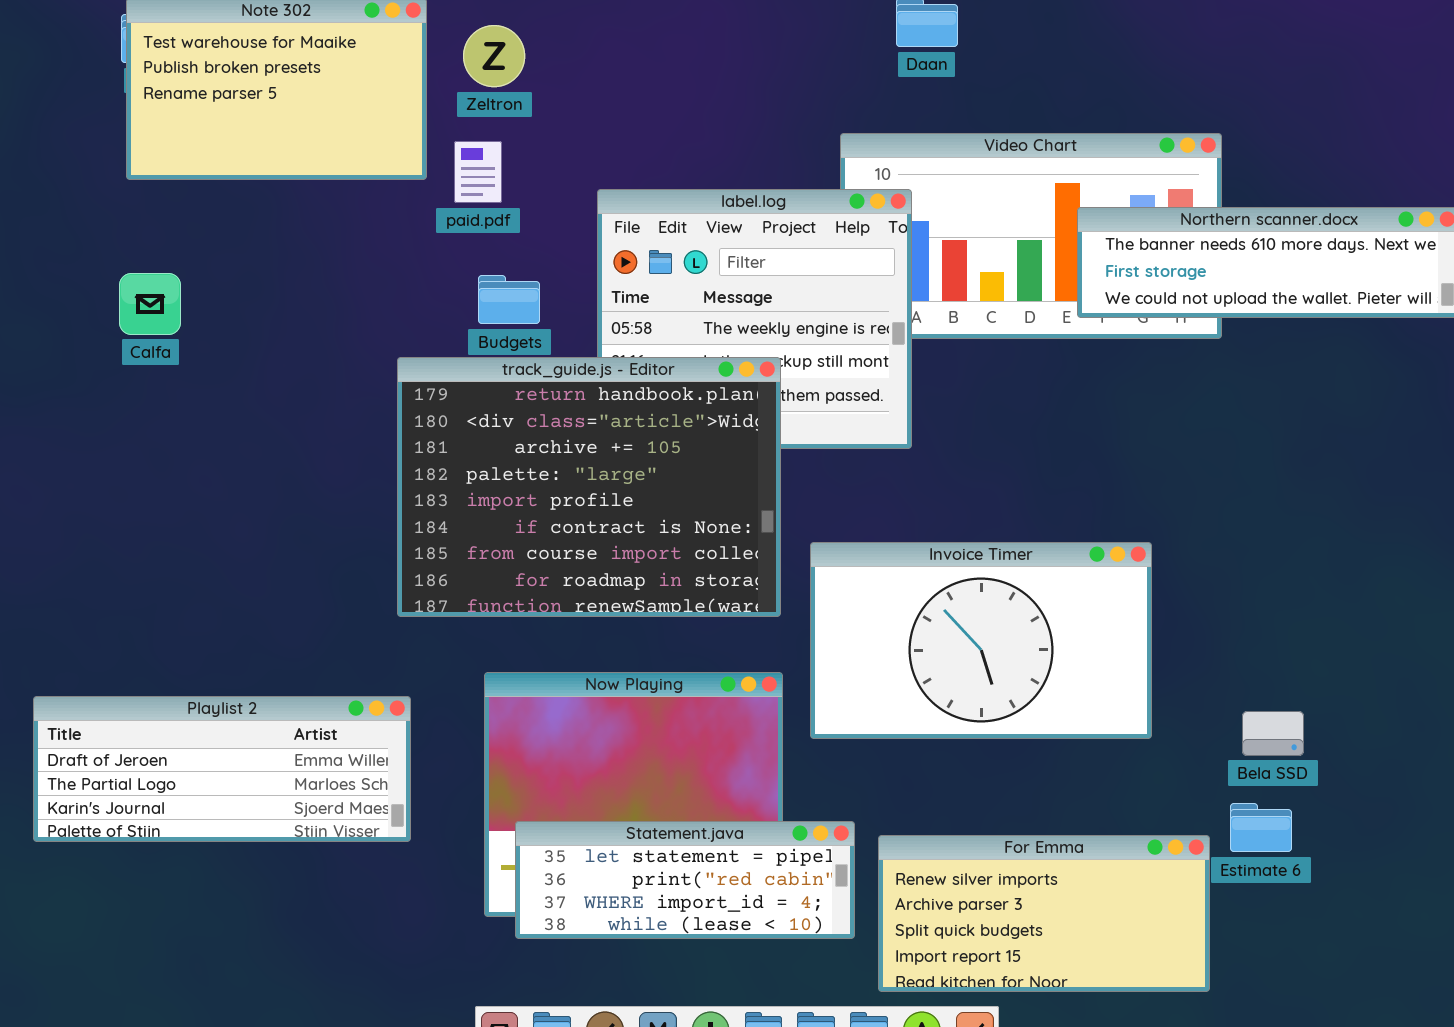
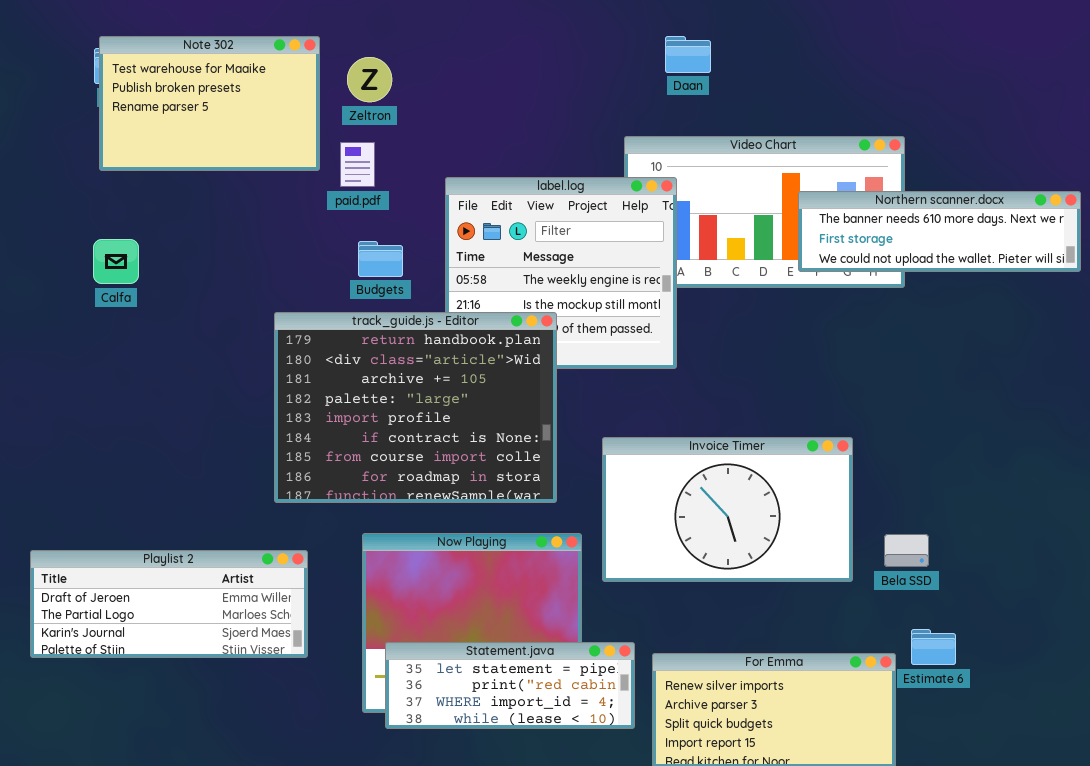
track_guide.js - Editor: [397,357,781,617] -> [274,312,557,503], moved
Bela SSD: [1242,711,1304,756] -> [884,534,929,567], moved

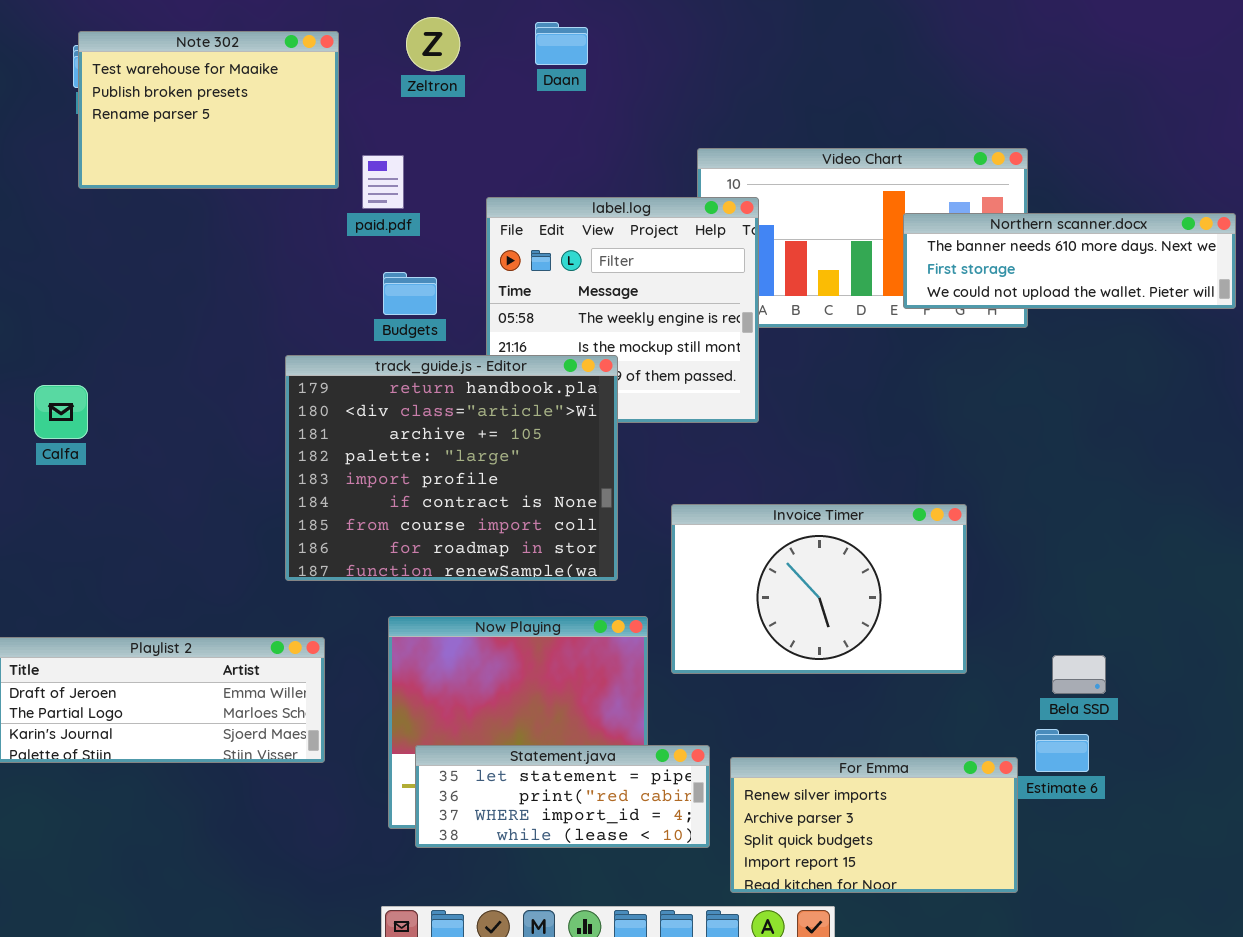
Daan: [665,36,711,73] -> [535,22,588,65], moved
Zeltron: [347,57,392,102] -> [406,17,460,71], moved
Calfa: [93,239,139,284] -> [34,385,88,439], moved
Bela SSD: [884,534,929,567] -> [1052,655,1106,694], moved

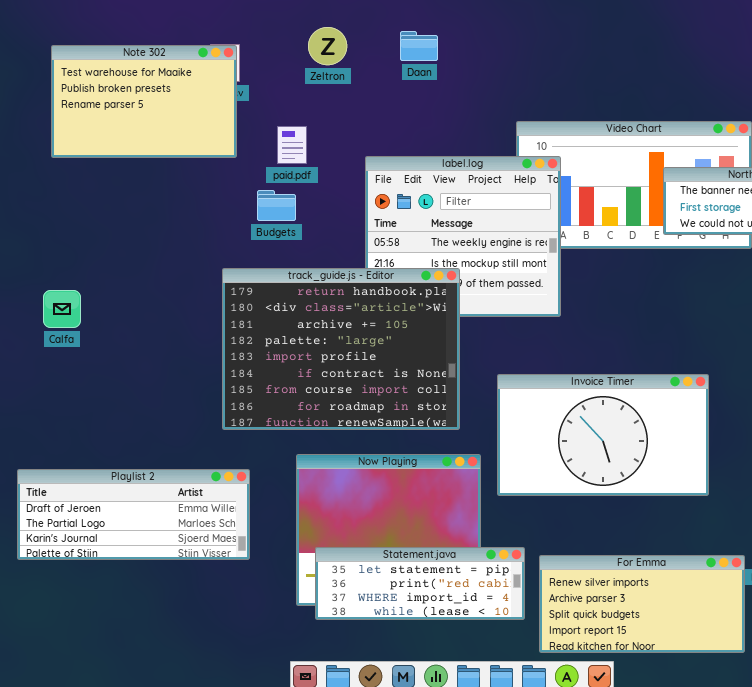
Note 302: [78,31,339,189] -> [51,45,237,158], moved
Budgets: [383,272,437,315] -> [257,190,296,221], moved

